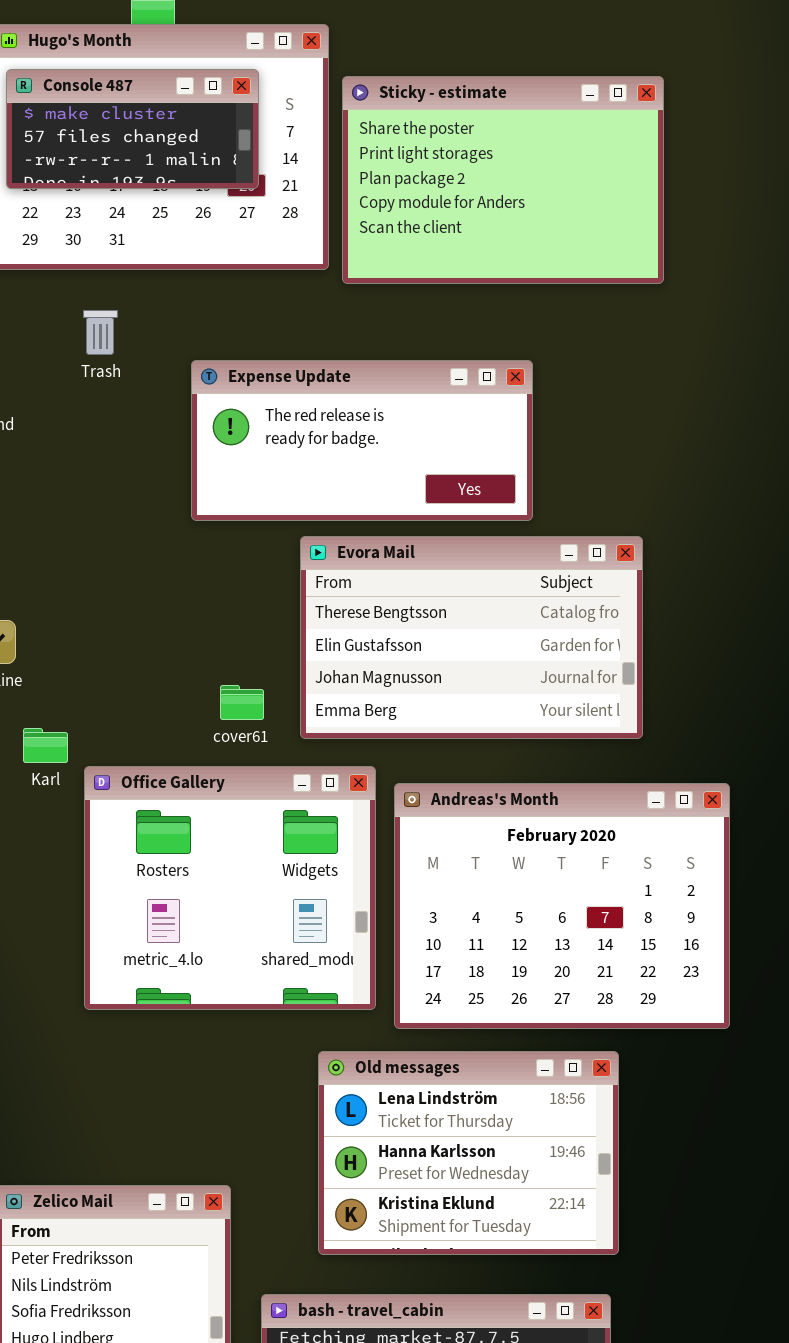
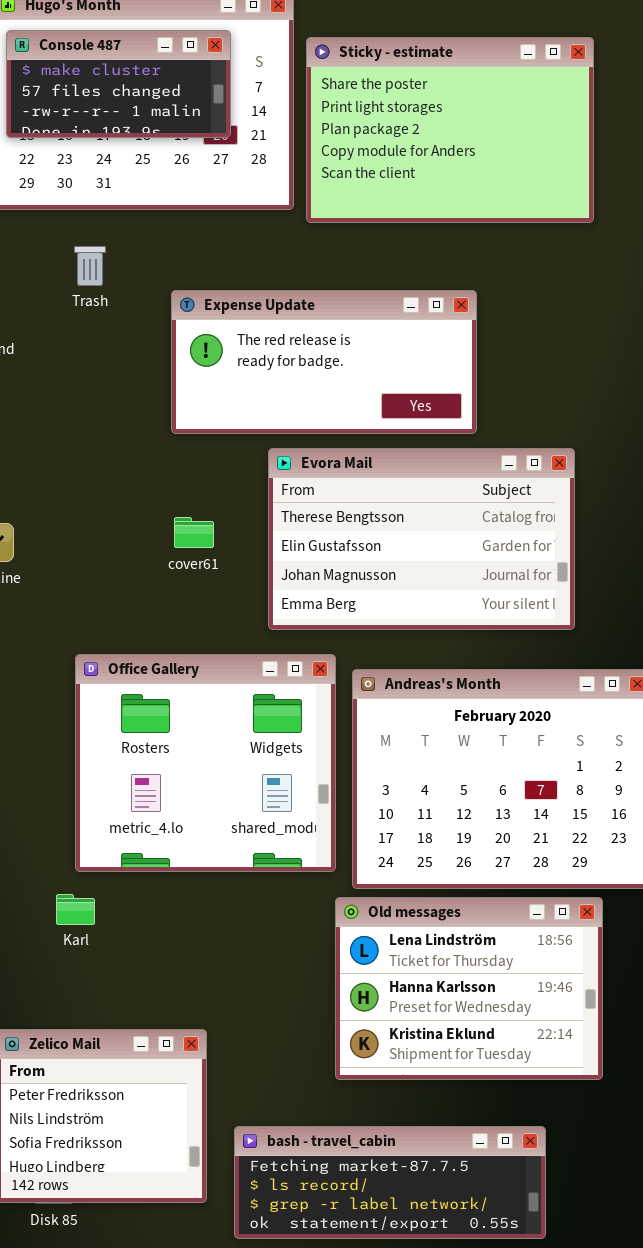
cover61: [220,685,264,720] -> [174,517,214,548], moved
Karl: [23,728,68,763] -> [56,894,95,925], moved
Old messages: [318,1051,619,1255] -> [335,897,603,1080], moved

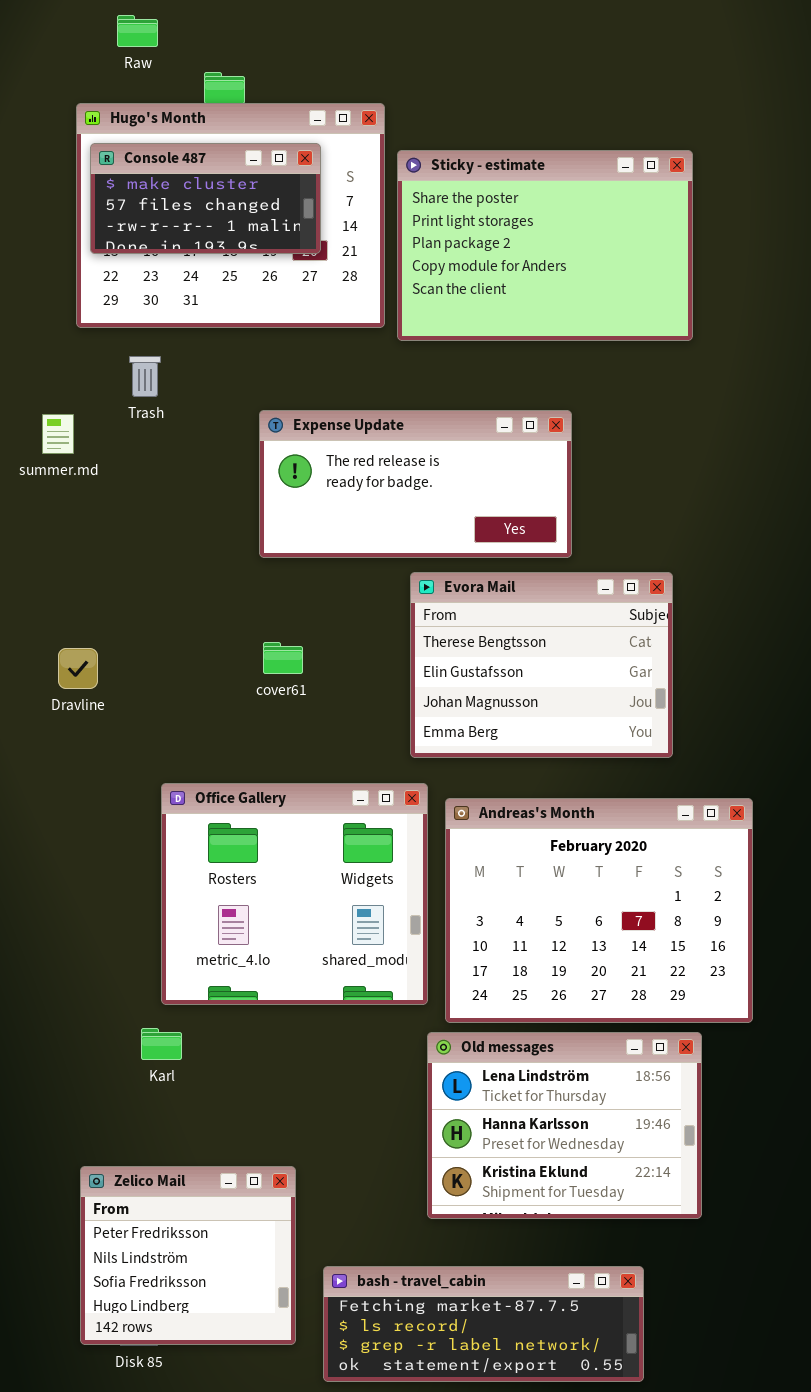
Trash: [74,246,106,286] -> [129,356,161,397], moved
Evora Mail: [268,448,575,630] -> [410,572,673,758], resized

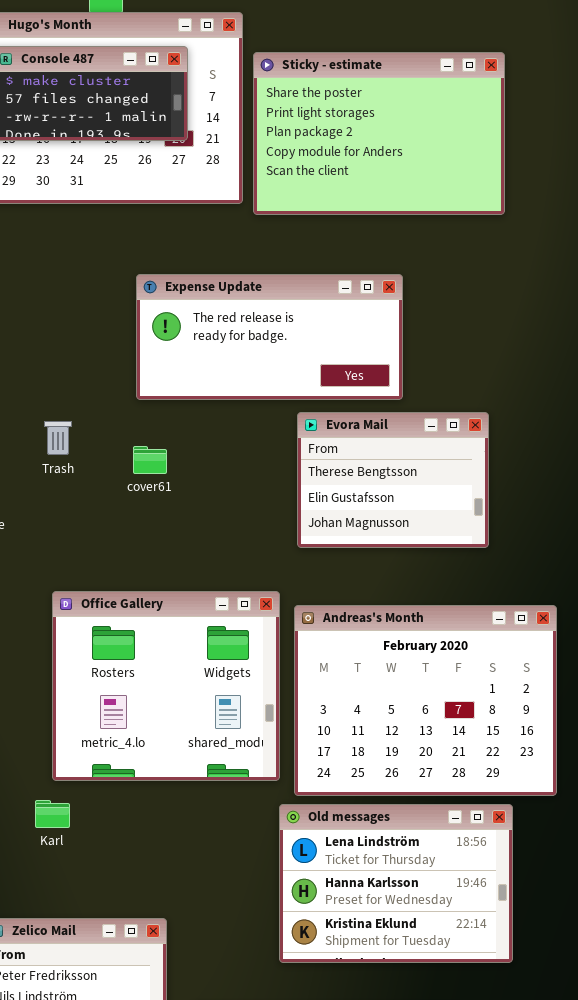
Trash: [129,356,161,397] -> [44,421,72,455], moved
Evora Mail: [410,572,673,758] -> [297,412,489,548], resized
cover61: [263,642,303,674] -> [133,446,167,474], moved

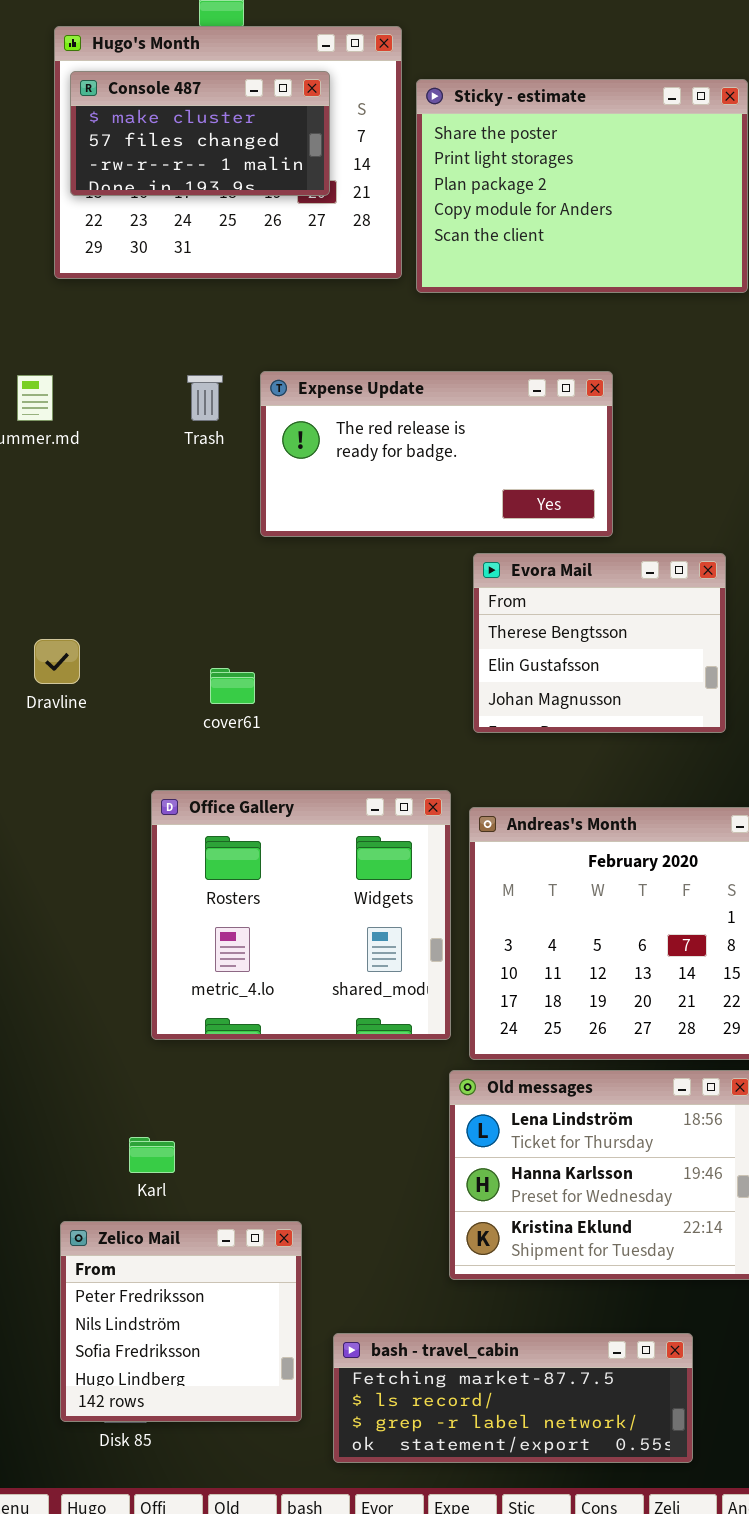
Trash: [44,421,72,455] -> [187,375,223,421], moved
cover61: [133,446,167,474] -> [210,668,255,704], moved
Karl: [35,800,70,828] -> [129,1137,175,1173], moved

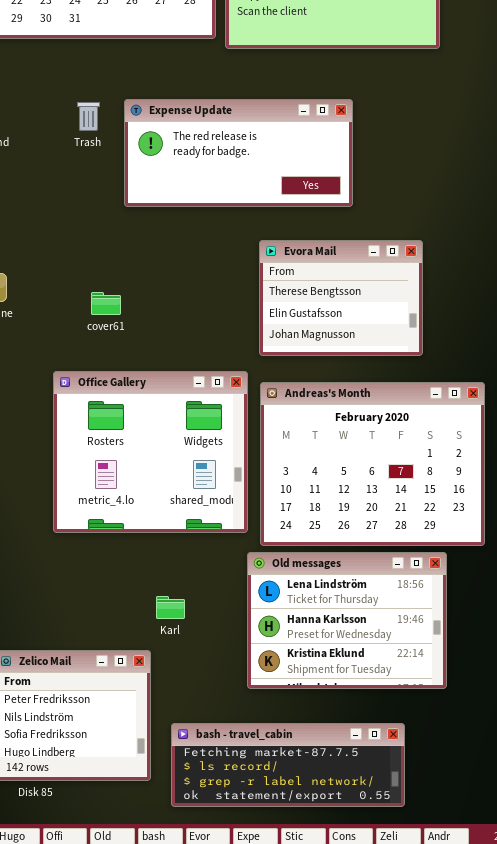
Evora Mail: [473,553,726,733] -> [259,240,423,356], moved
Karl: [129,1137,175,1173] -> [156,596,185,619], moved

